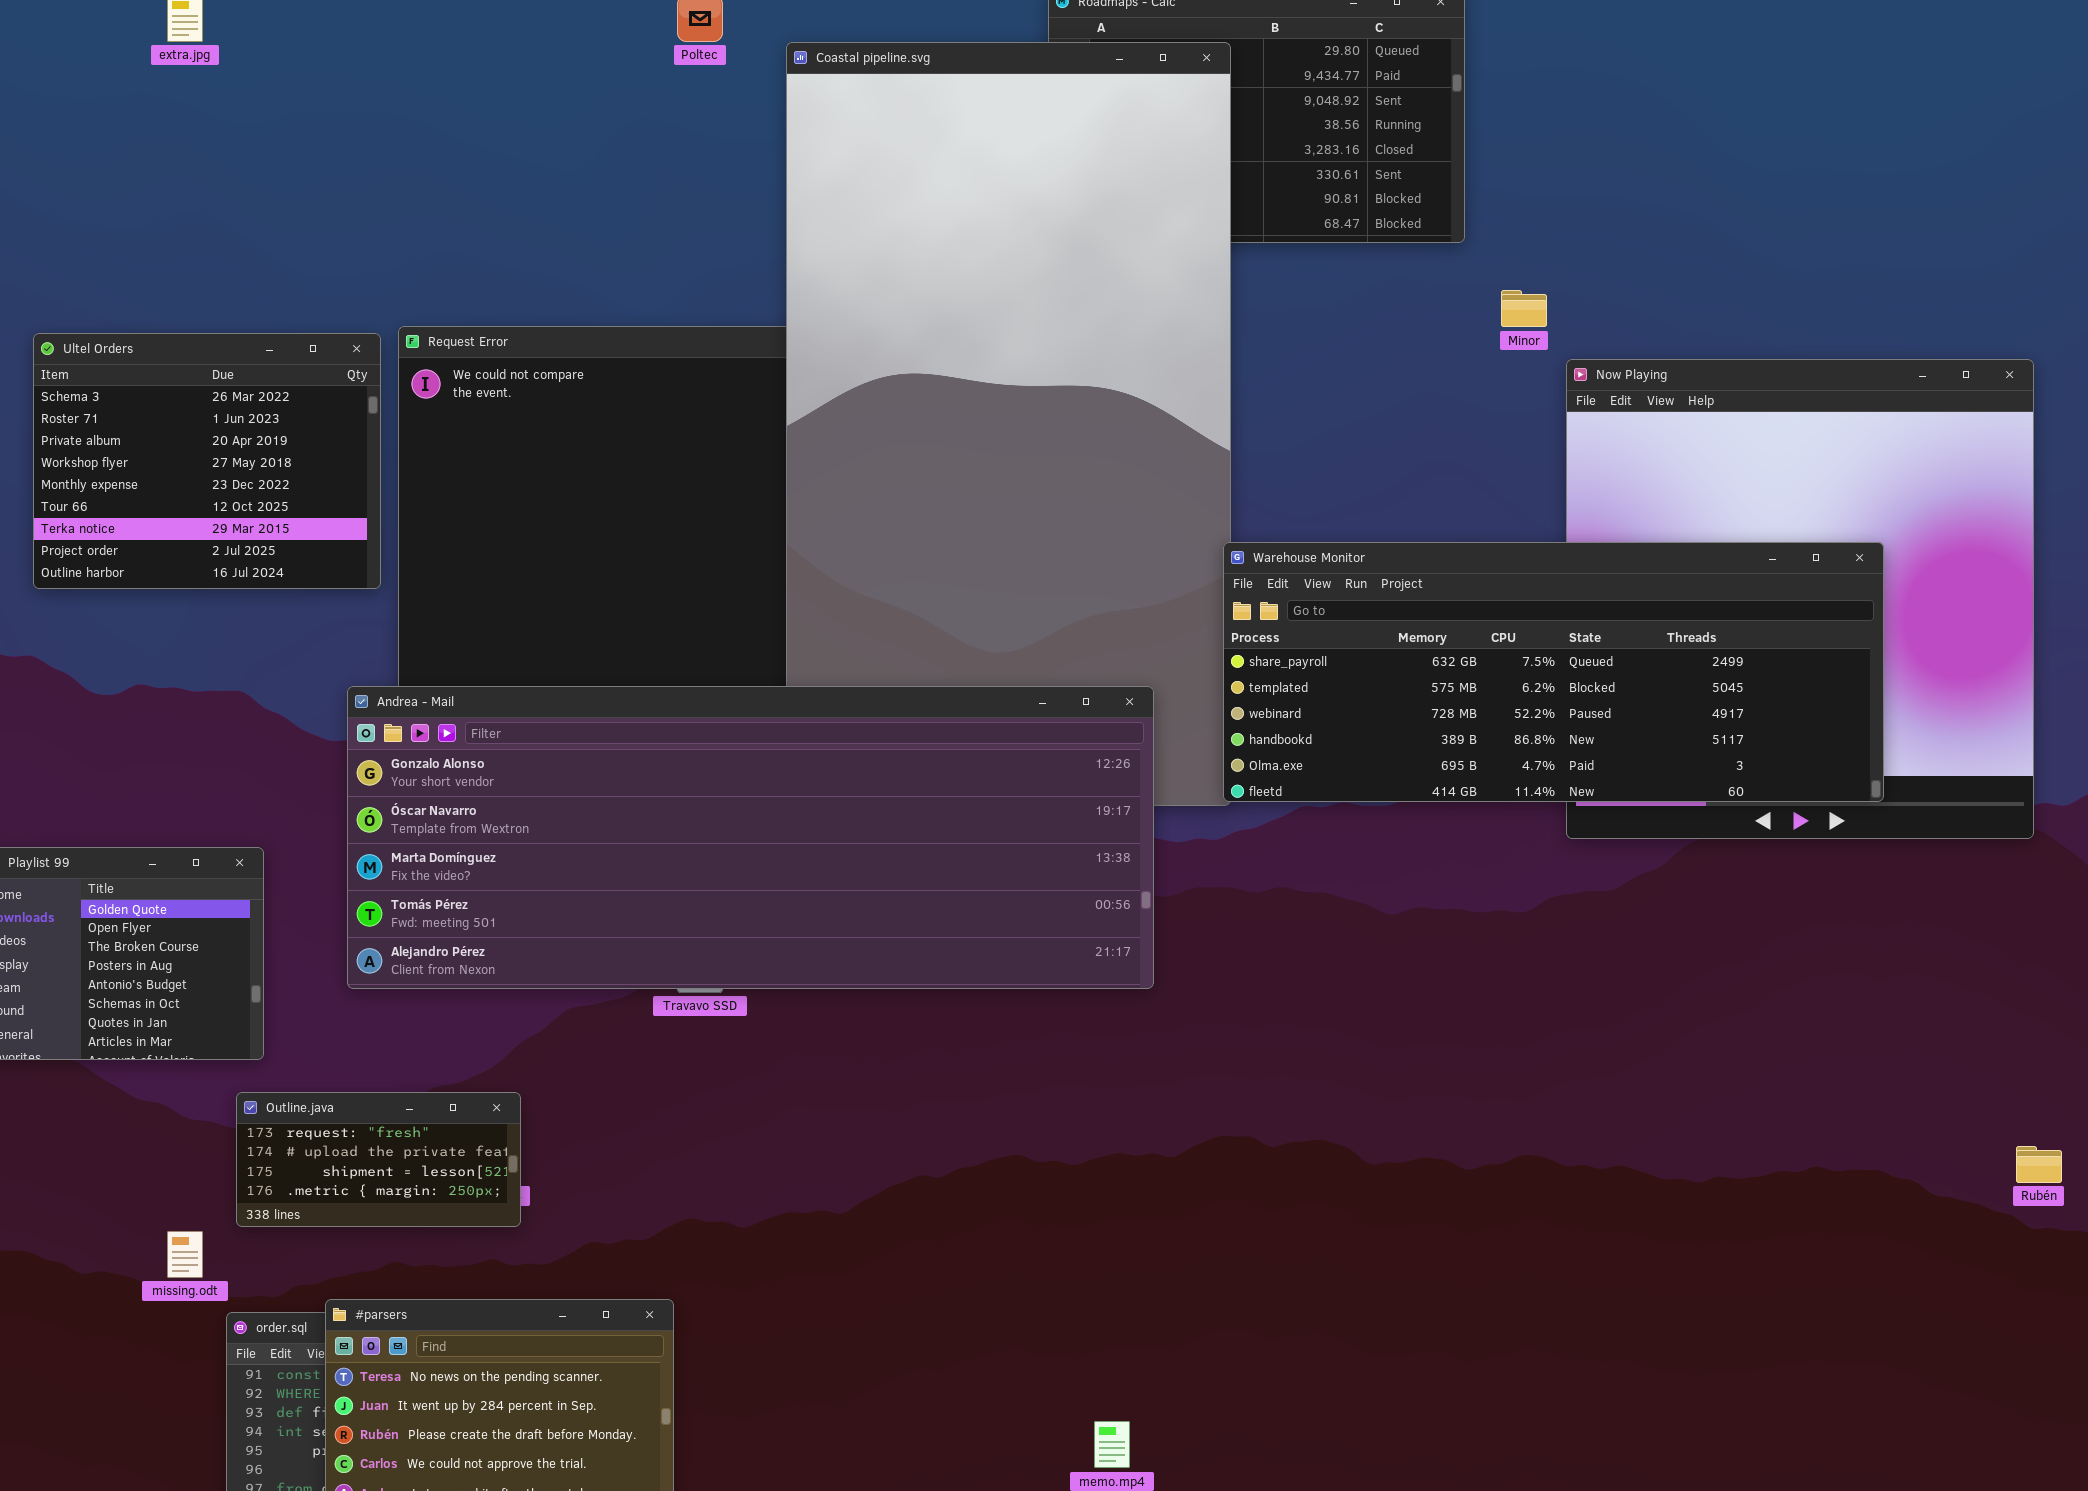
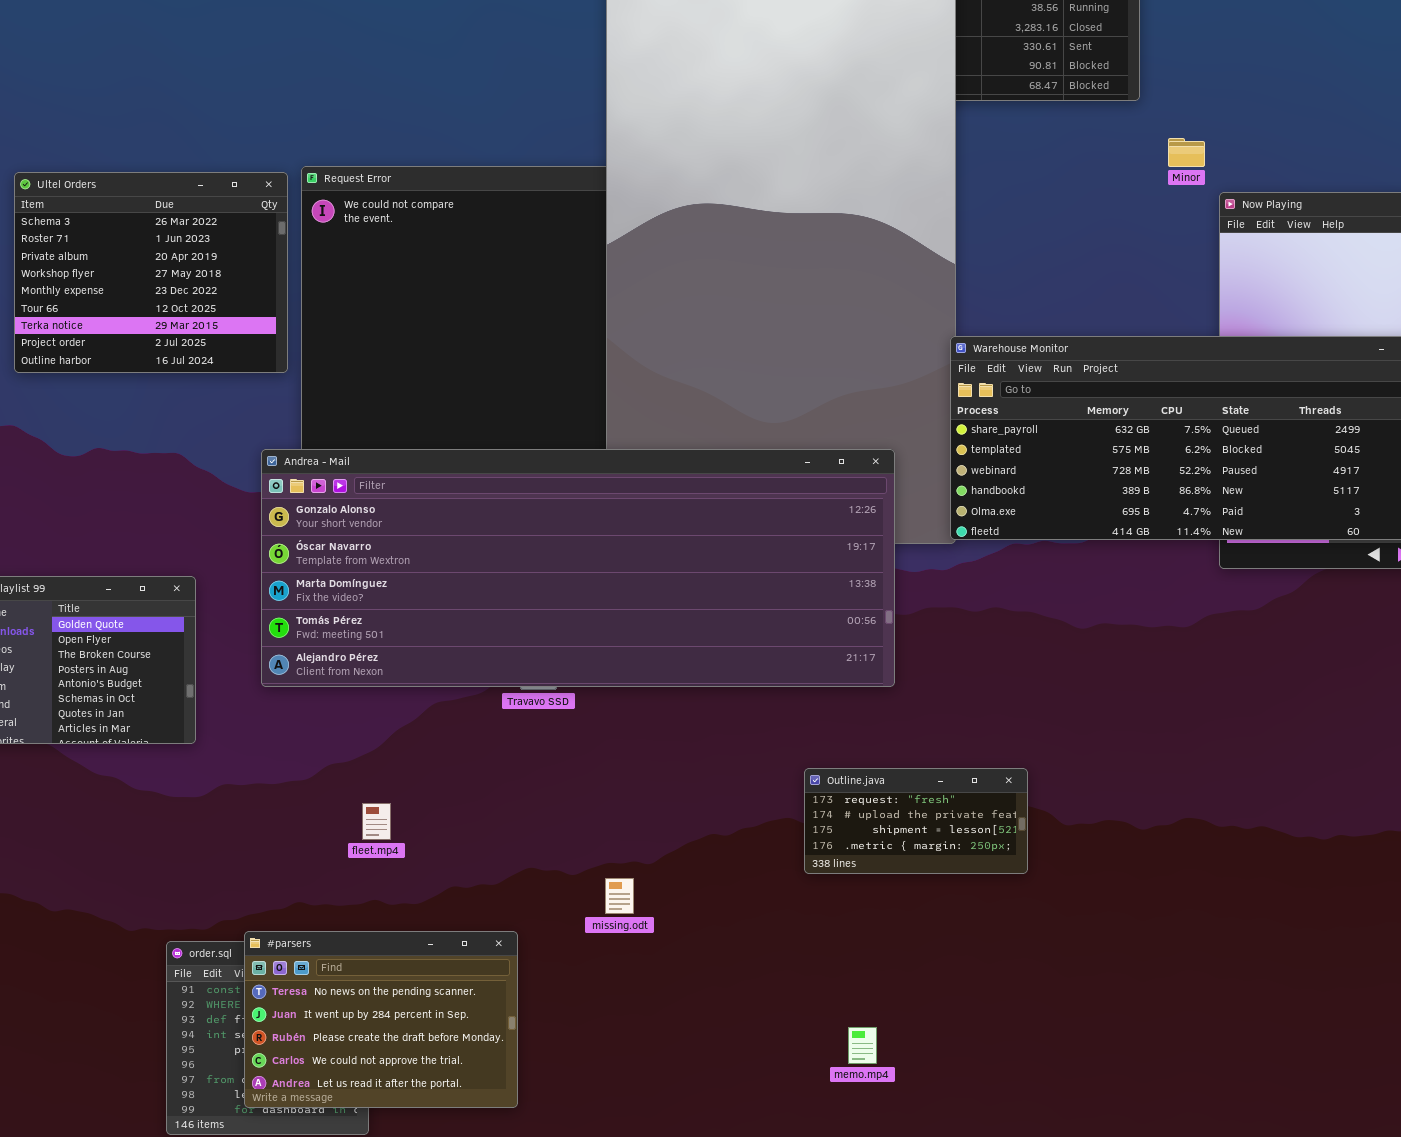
Outline.java: [236,1092,521,1227] -> [804,768,1028,874], moved
missing.odt: [167,1231,203,1278] -> [605,878,634,914], moved

